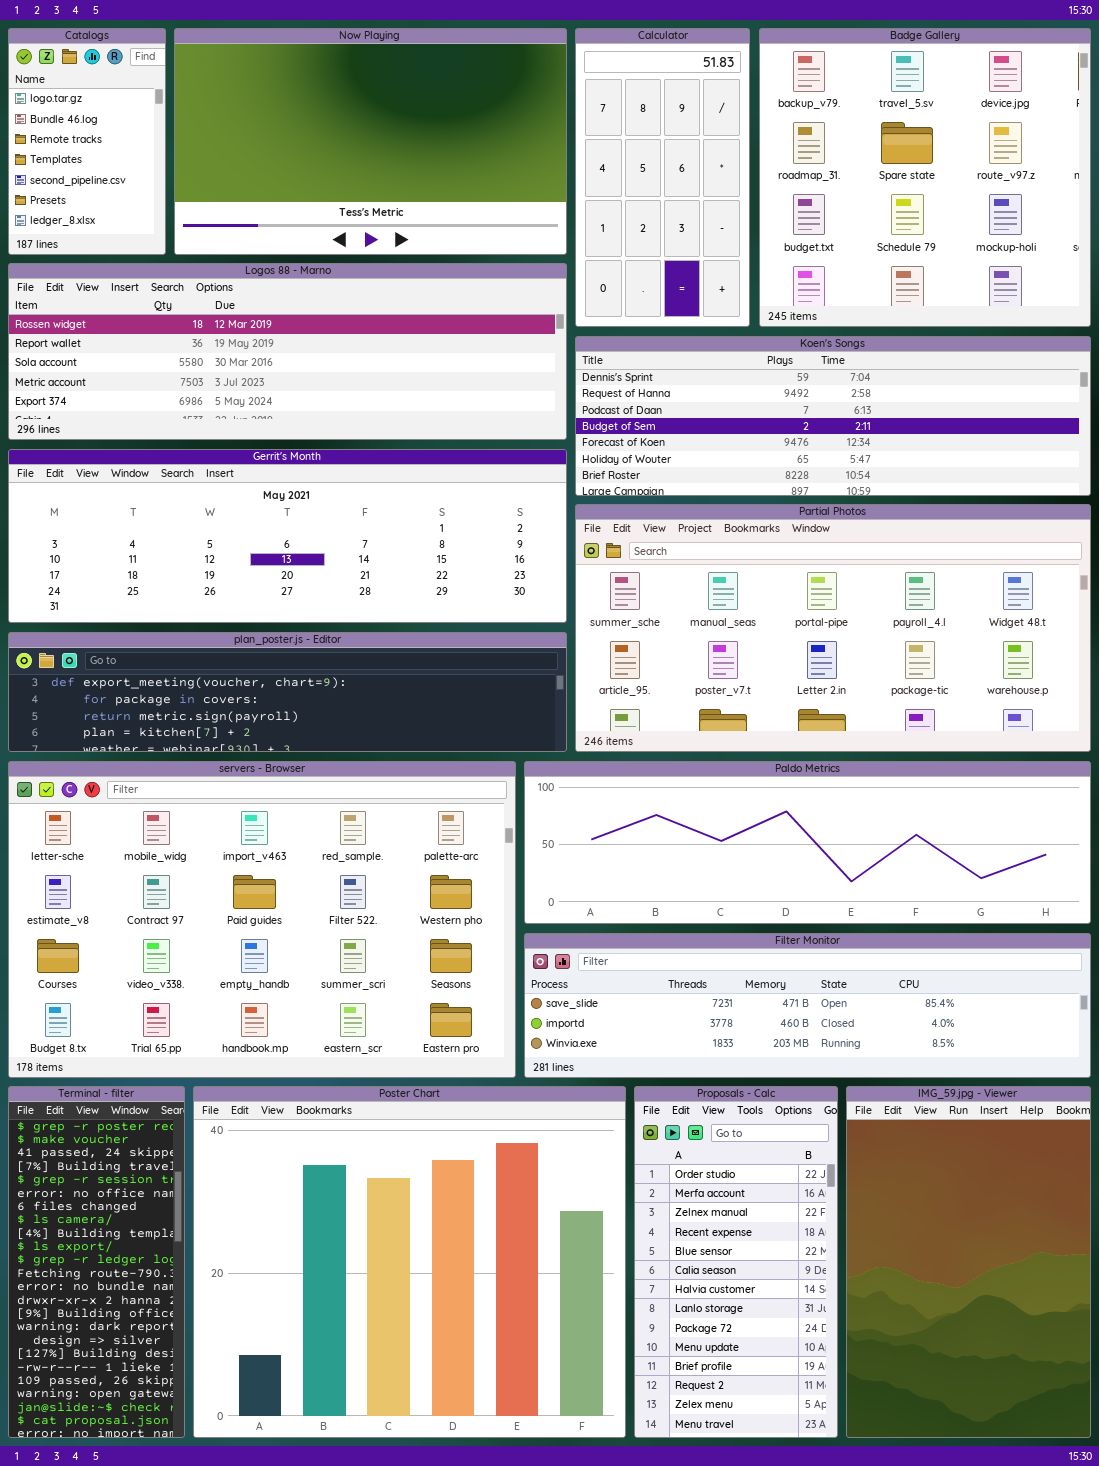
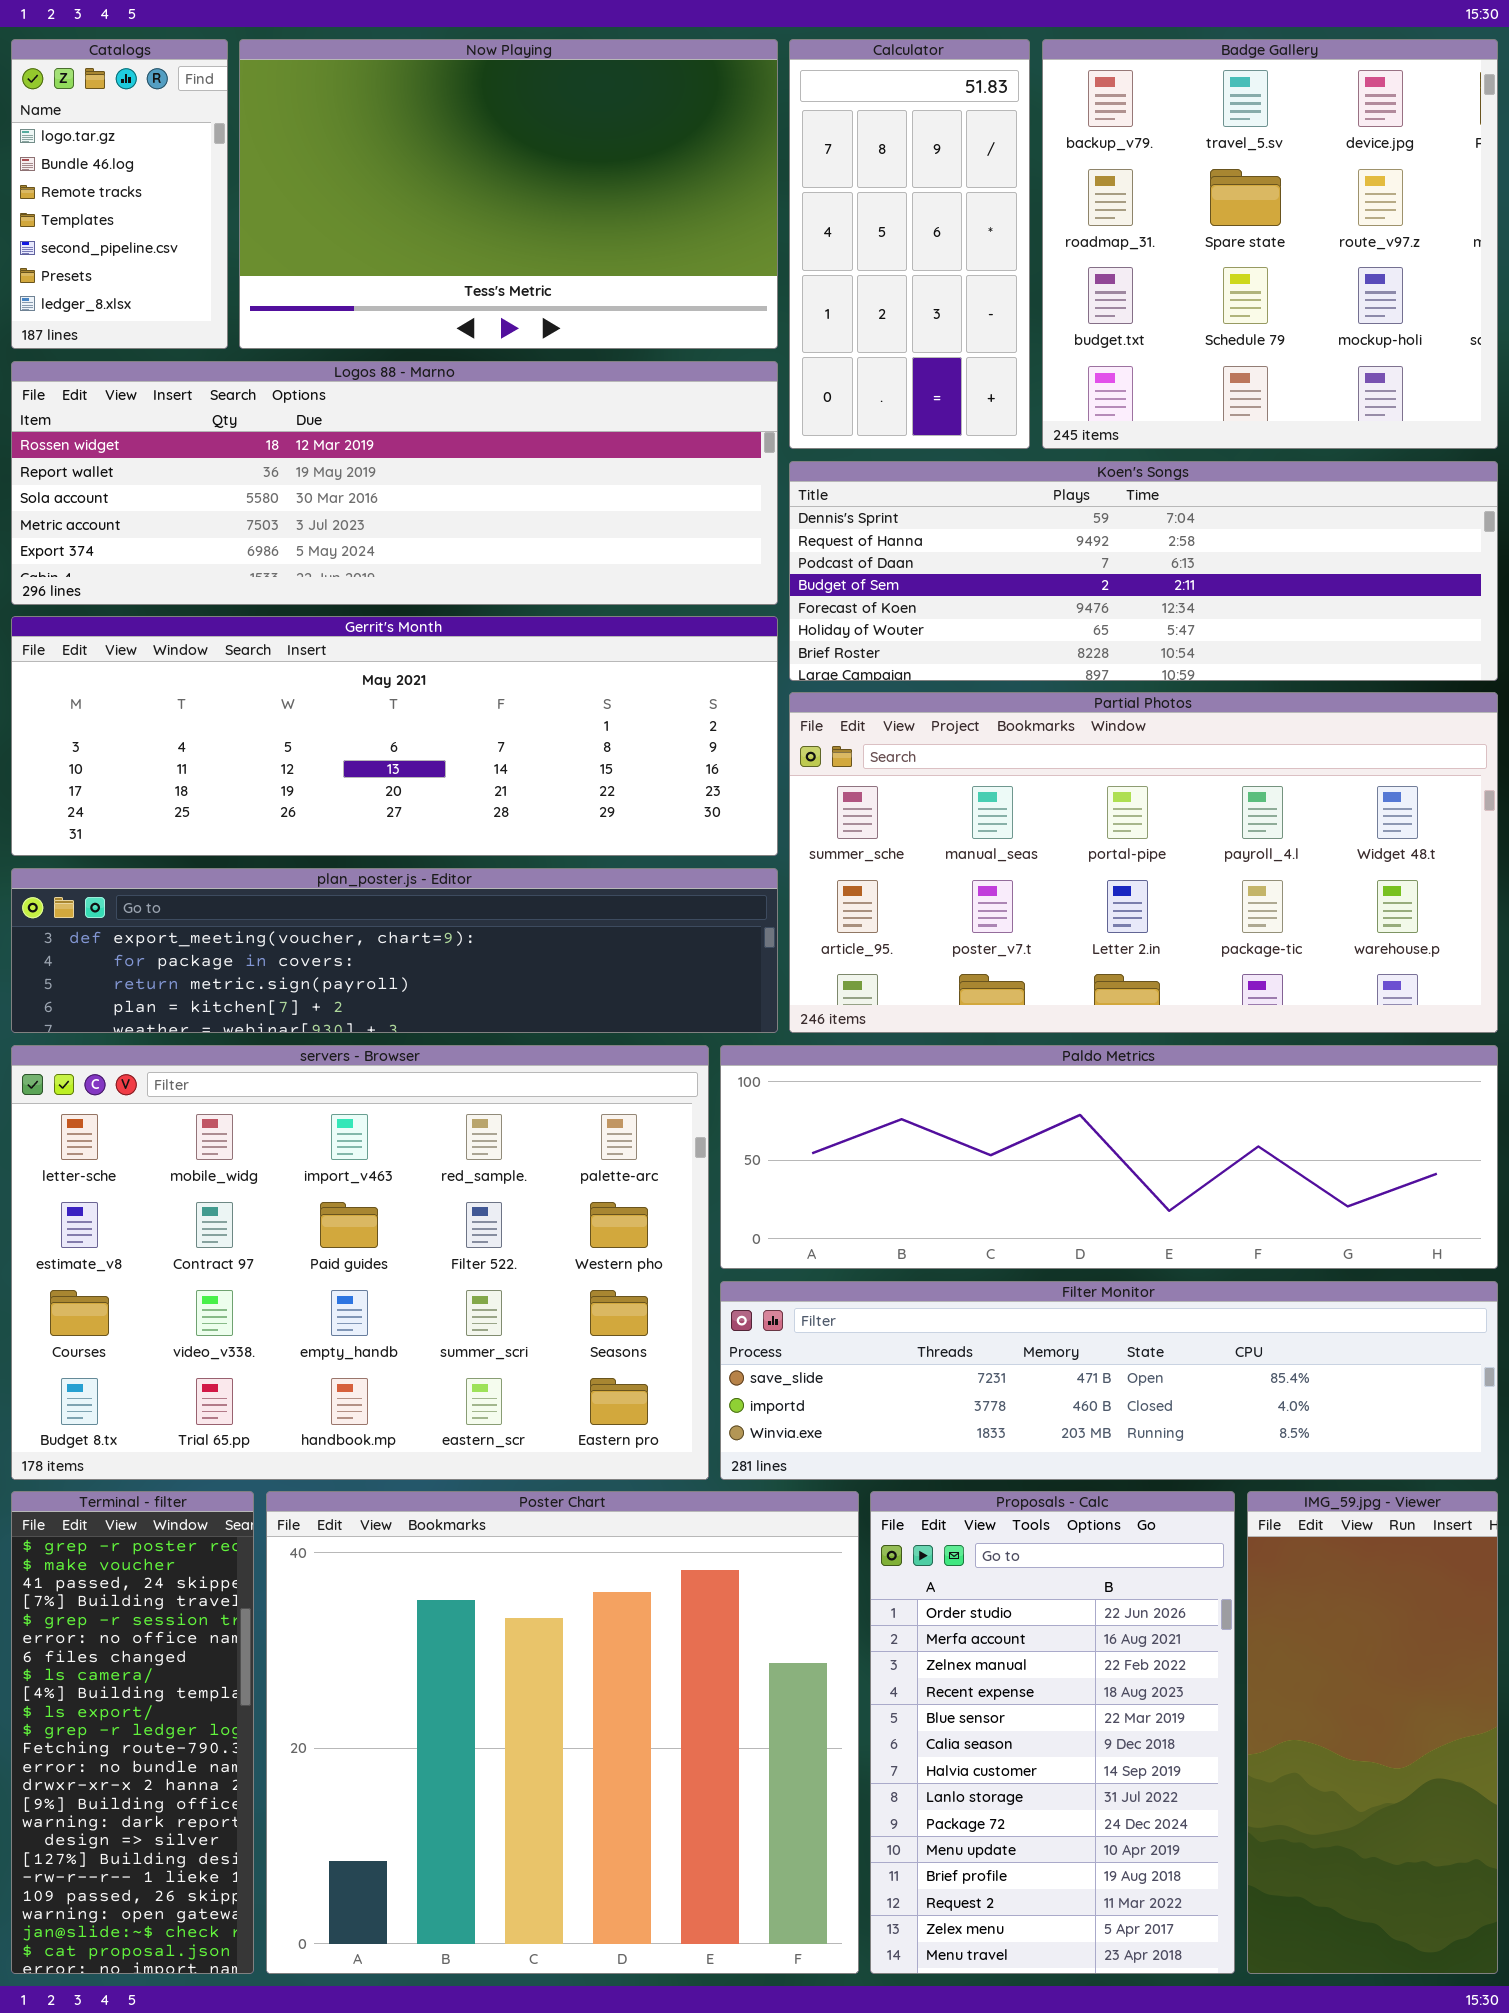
Proposals - Calc: [634,1086,838,1438] -> [870,1491,1235,1974], resized
IMG_59.jpg - Viewer: [846,1086,1091,1438] -> [1247,1491,1498,1974], resized

